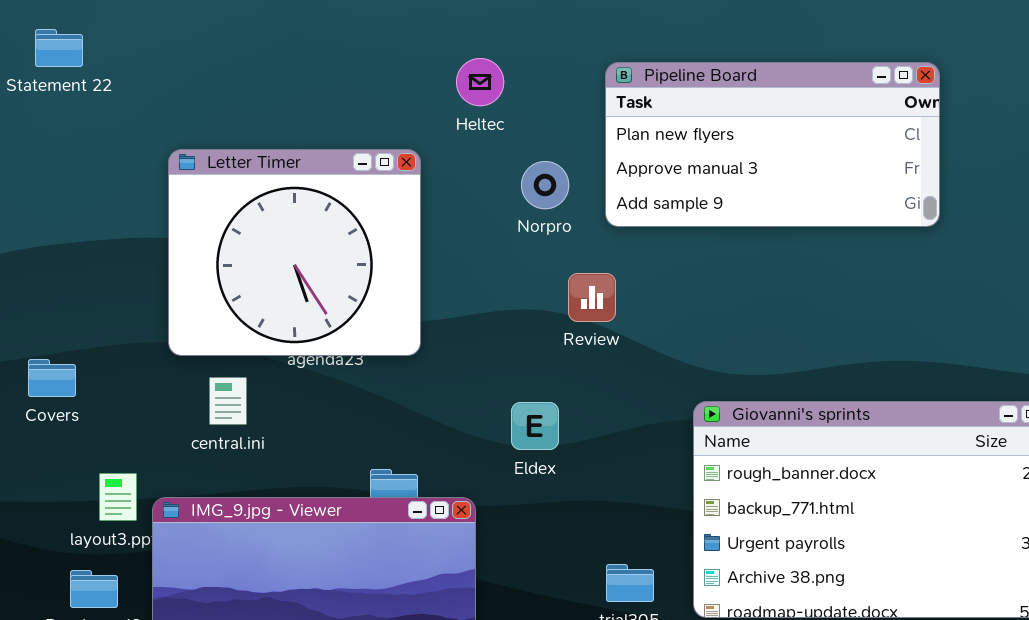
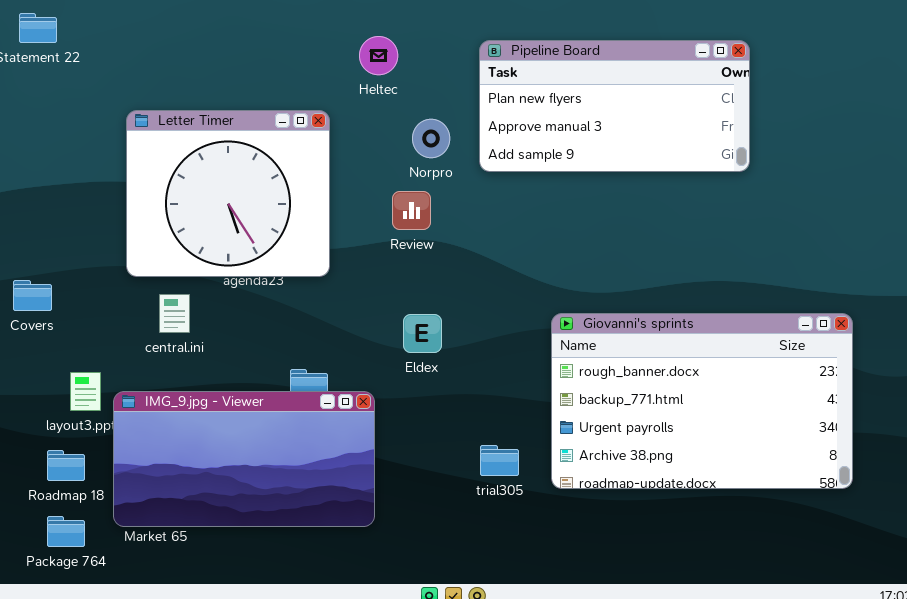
Review: [568,273,616,322] -> [392,191,431,230], moved

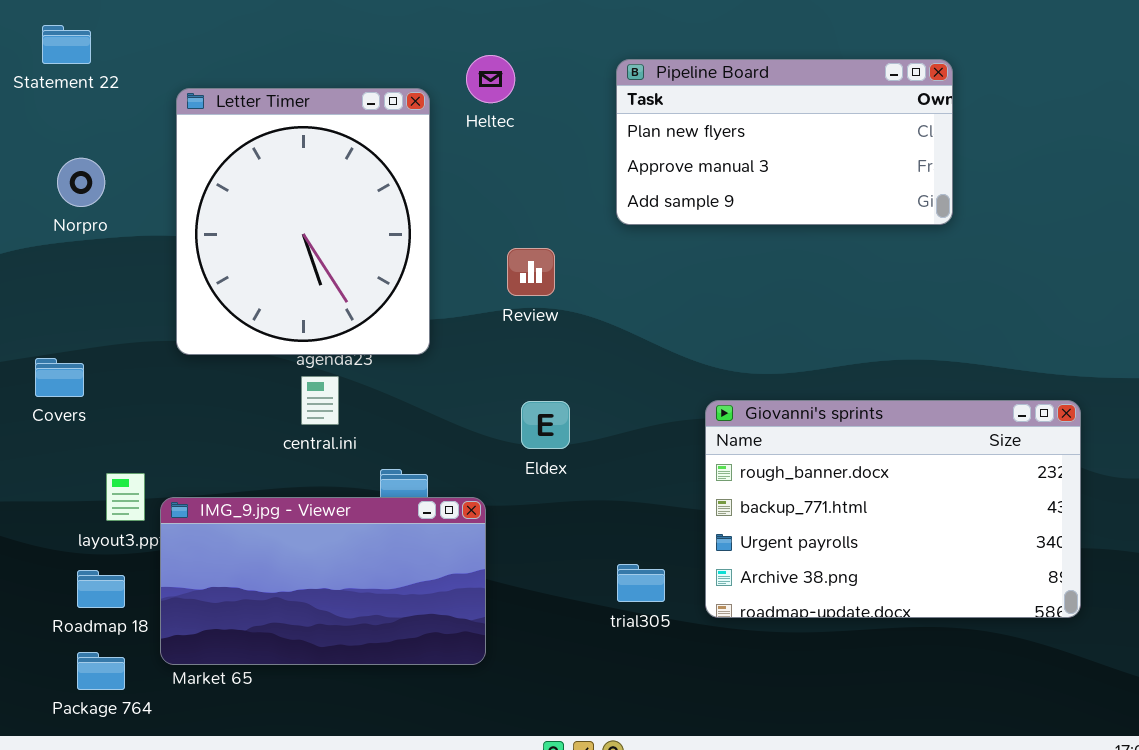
Letter Timer: [126,110,330,277] -> [176,88,430,355], resized
Norpro: [412,119,450,158] -> [57,158,105,207], moved
central.ini: [159,294,190,333] -> [301,376,339,425], moved

